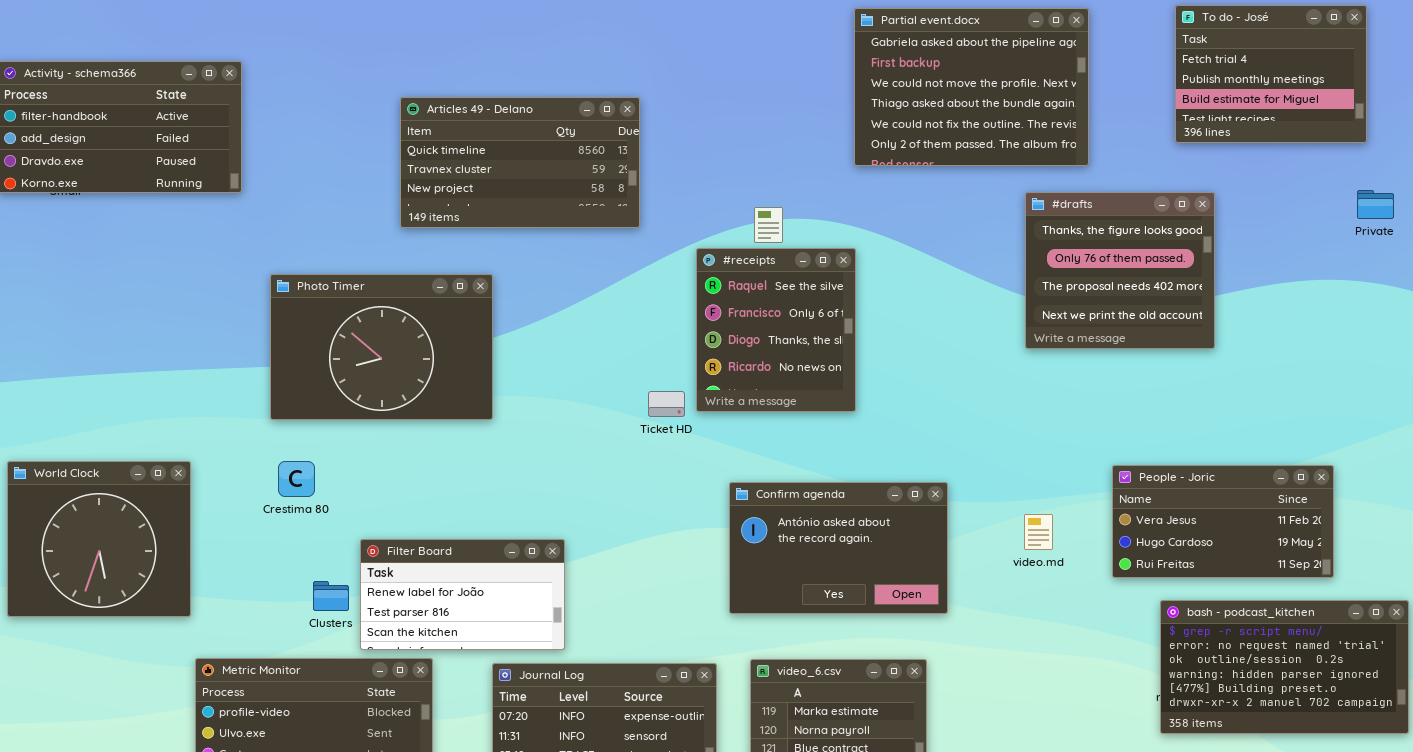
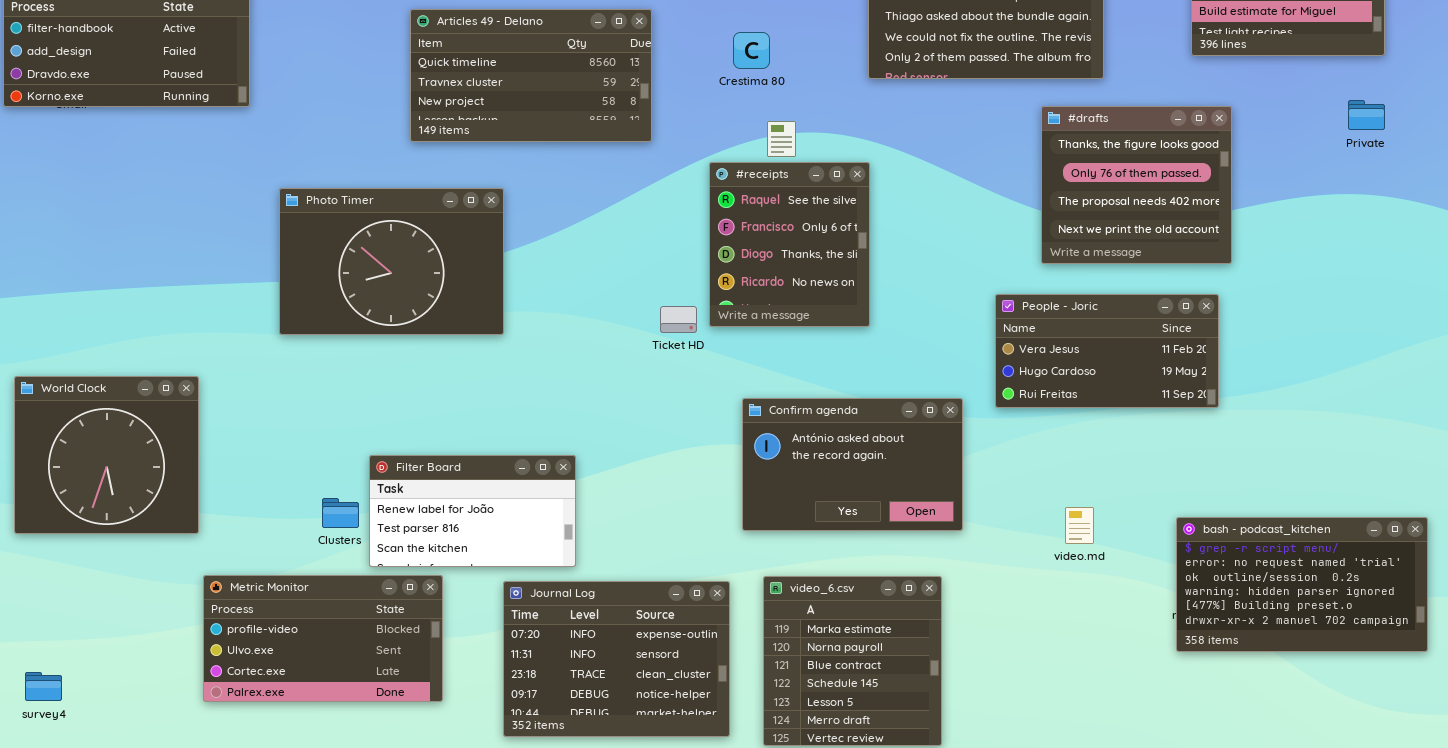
Private: [1357,190,1394,219] -> [1348,100,1385,130], moved
Crestima 80: [278,461,315,497] -> [733,32,770,69], moved
People - Joric: [1112,465,1334,578] -> [995,294,1219,408], moved
video.md: [1024,514,1053,550] -> [1065,507,1094,544], moved

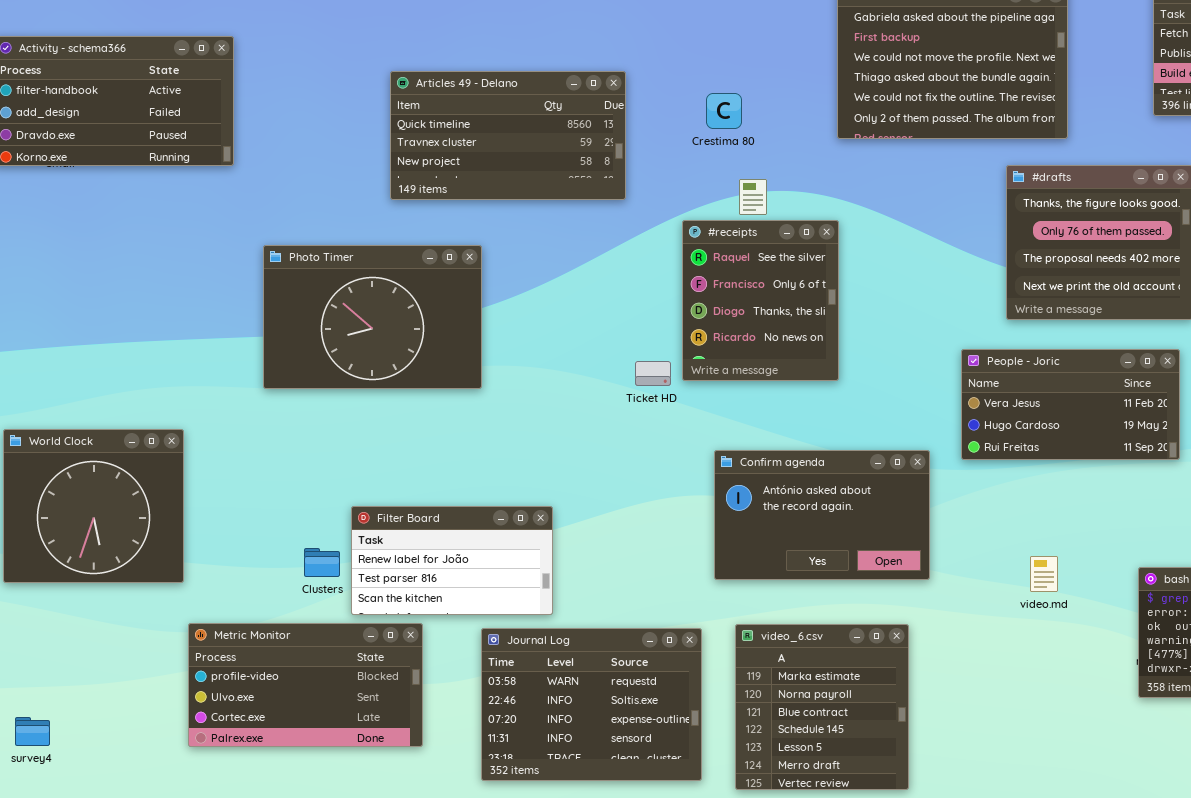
Journal Log: [503,581,730,737] -> [481,628,702,781], scrolled up 2 rows

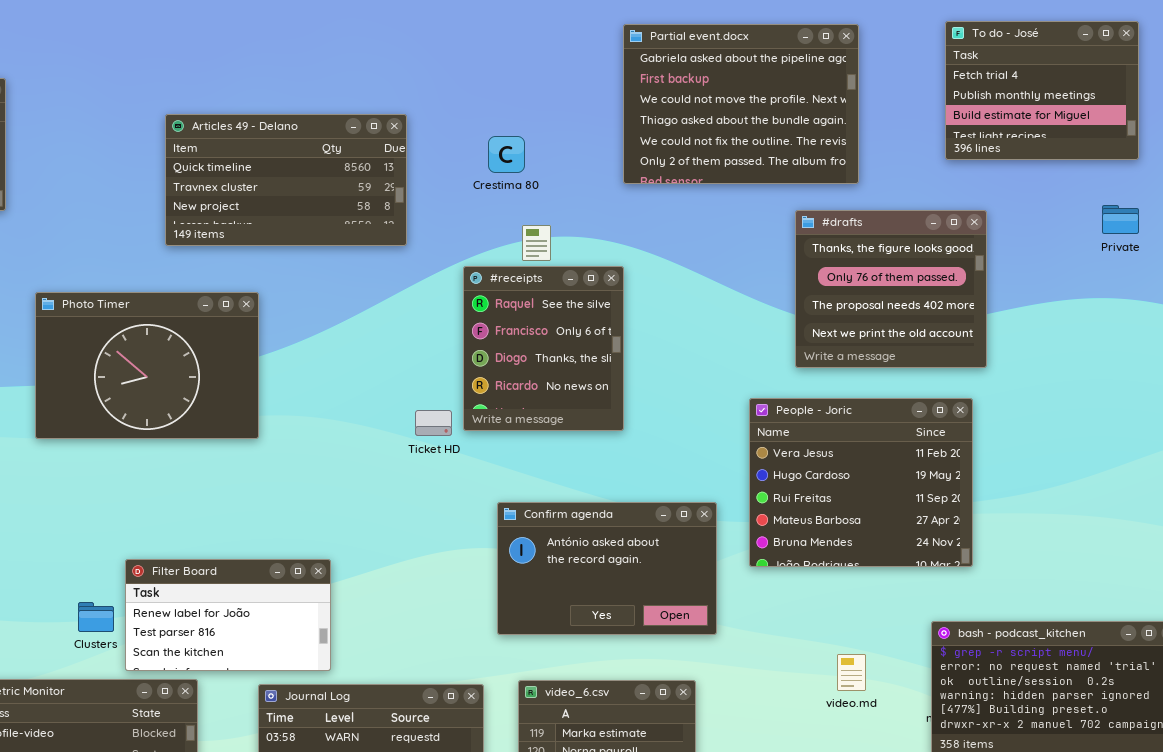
People - Joric: [961,349,1180,460] -> [749,398,973,567], resized
video.md: [1030,556,1058,592] -> [837,654,866,691], moved

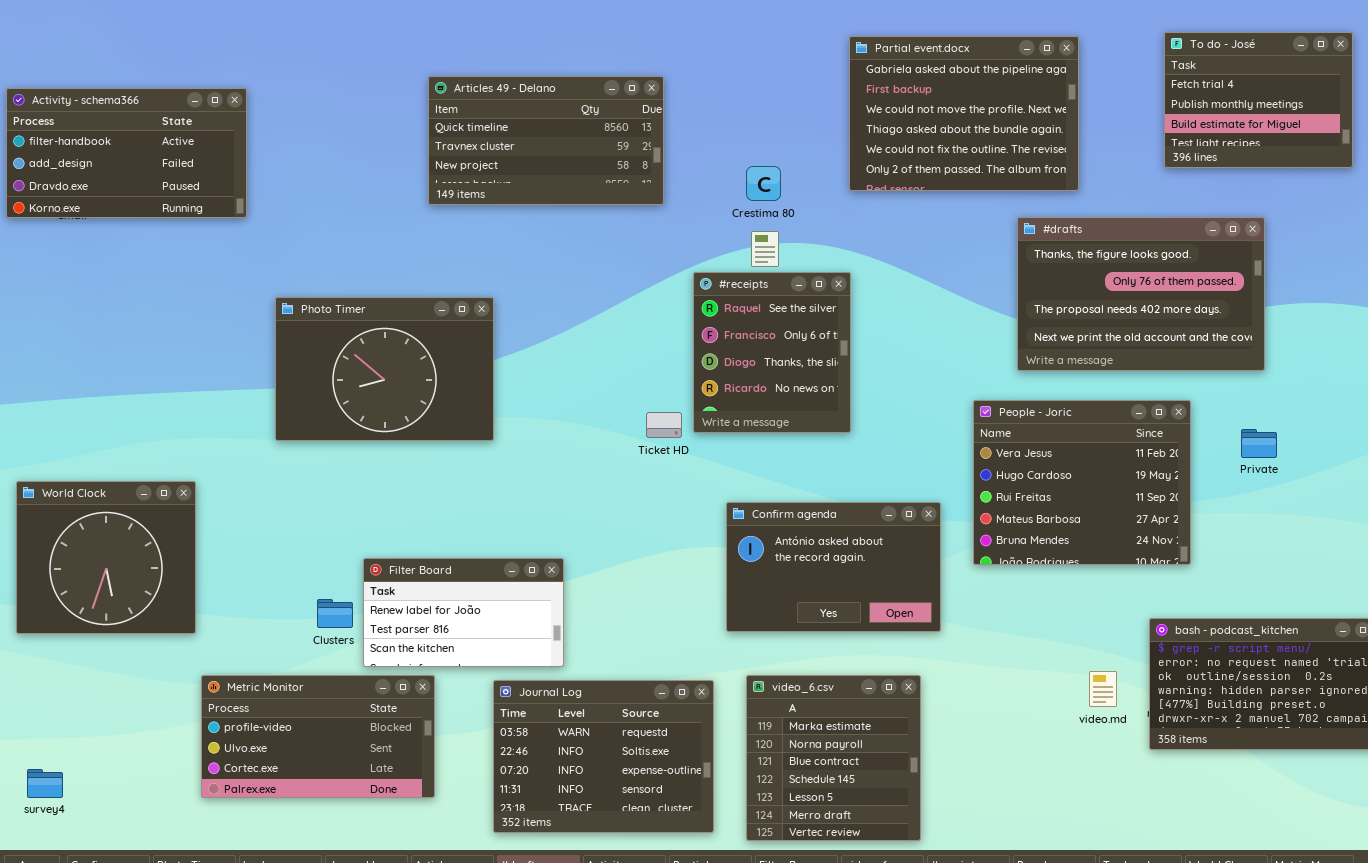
Articles 49 - Delano: [165,114,407,246] -> [428,76,664,205], moved
Crestima 80: [488,136,525,173] -> [746,166,781,201], moved
Private: [1102,205,1139,234] -> [1241,429,1277,458], moved
#drafts: [795,210,987,368] -> [1017,217,1265,371], resized
video.md: [837,654,866,691] -> [1089,671,1117,707], moved

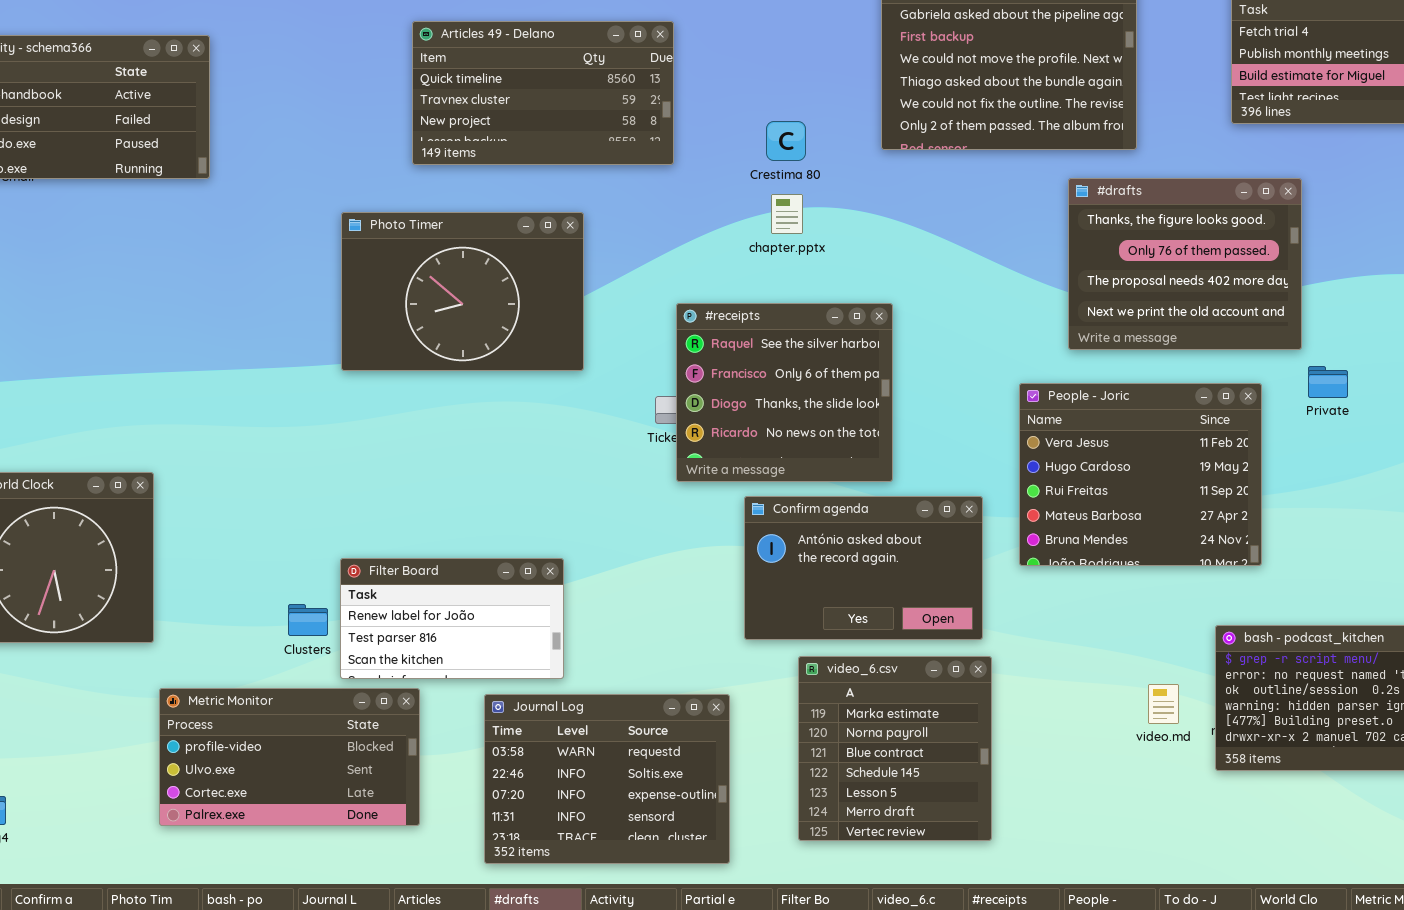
#drafts: [1017,217,1265,371] -> [1068,178,1302,350], resized
#receipts: [693,272,851,433] -> [676,303,893,482], moved, resized
Photo Timer: [275,297,494,441] -> [341,212,584,371], moved
Private: [1241,429,1277,458] -> [1308,366,1348,398], moved
video_6.csv: [746,675,921,841] -> [798,656,992,841], moved

